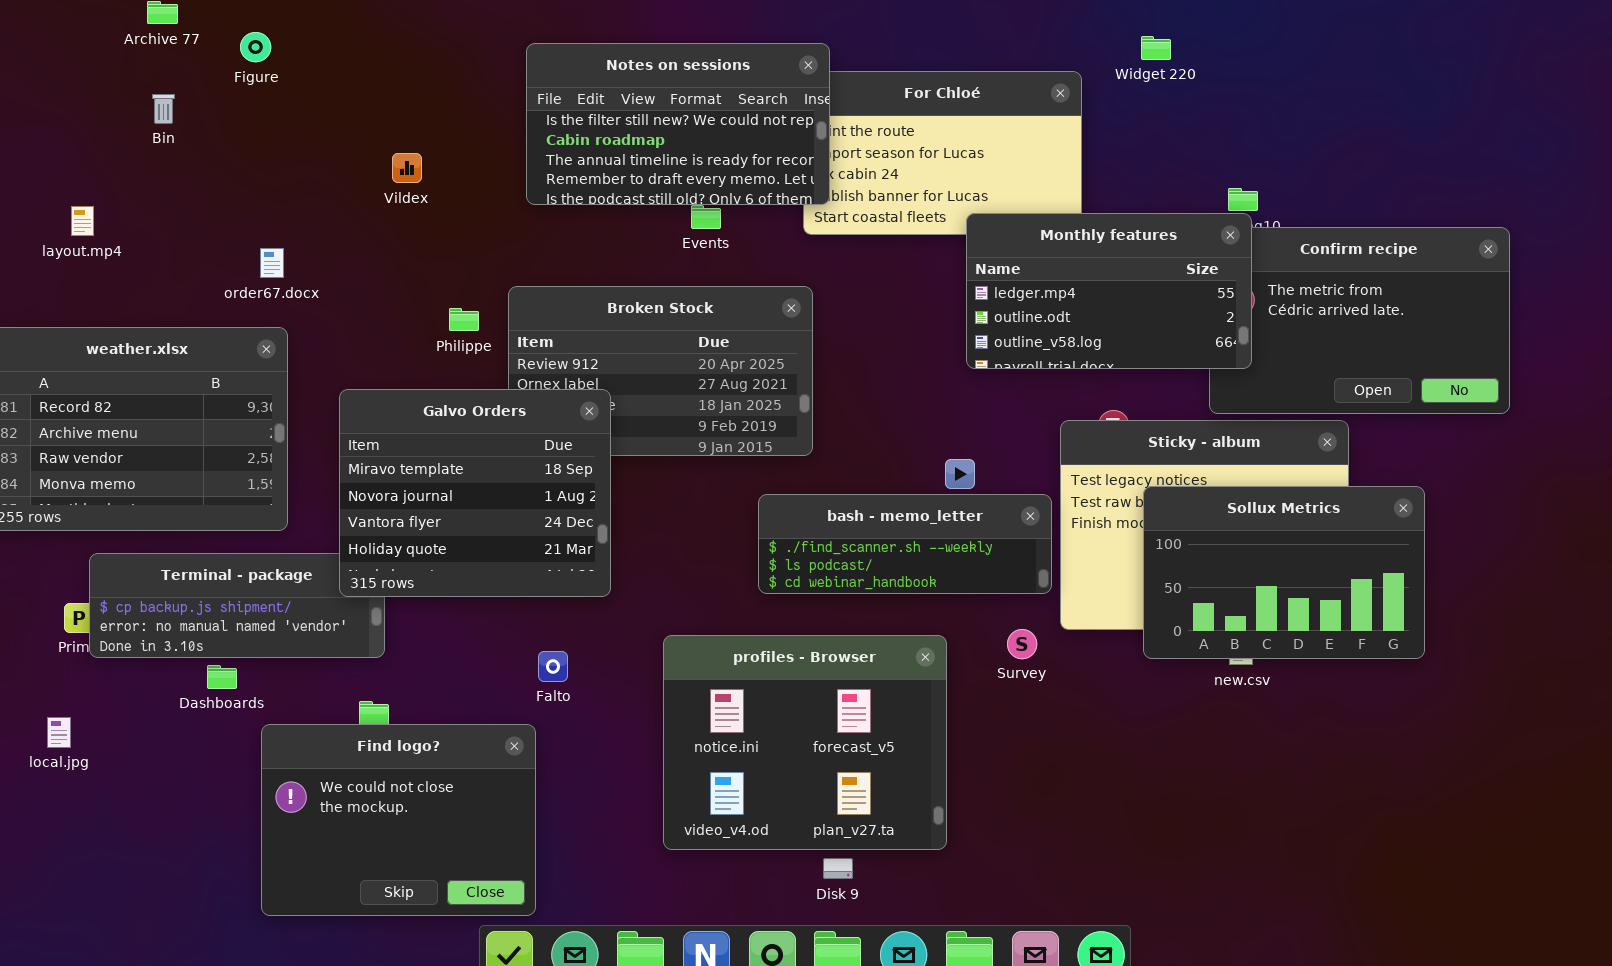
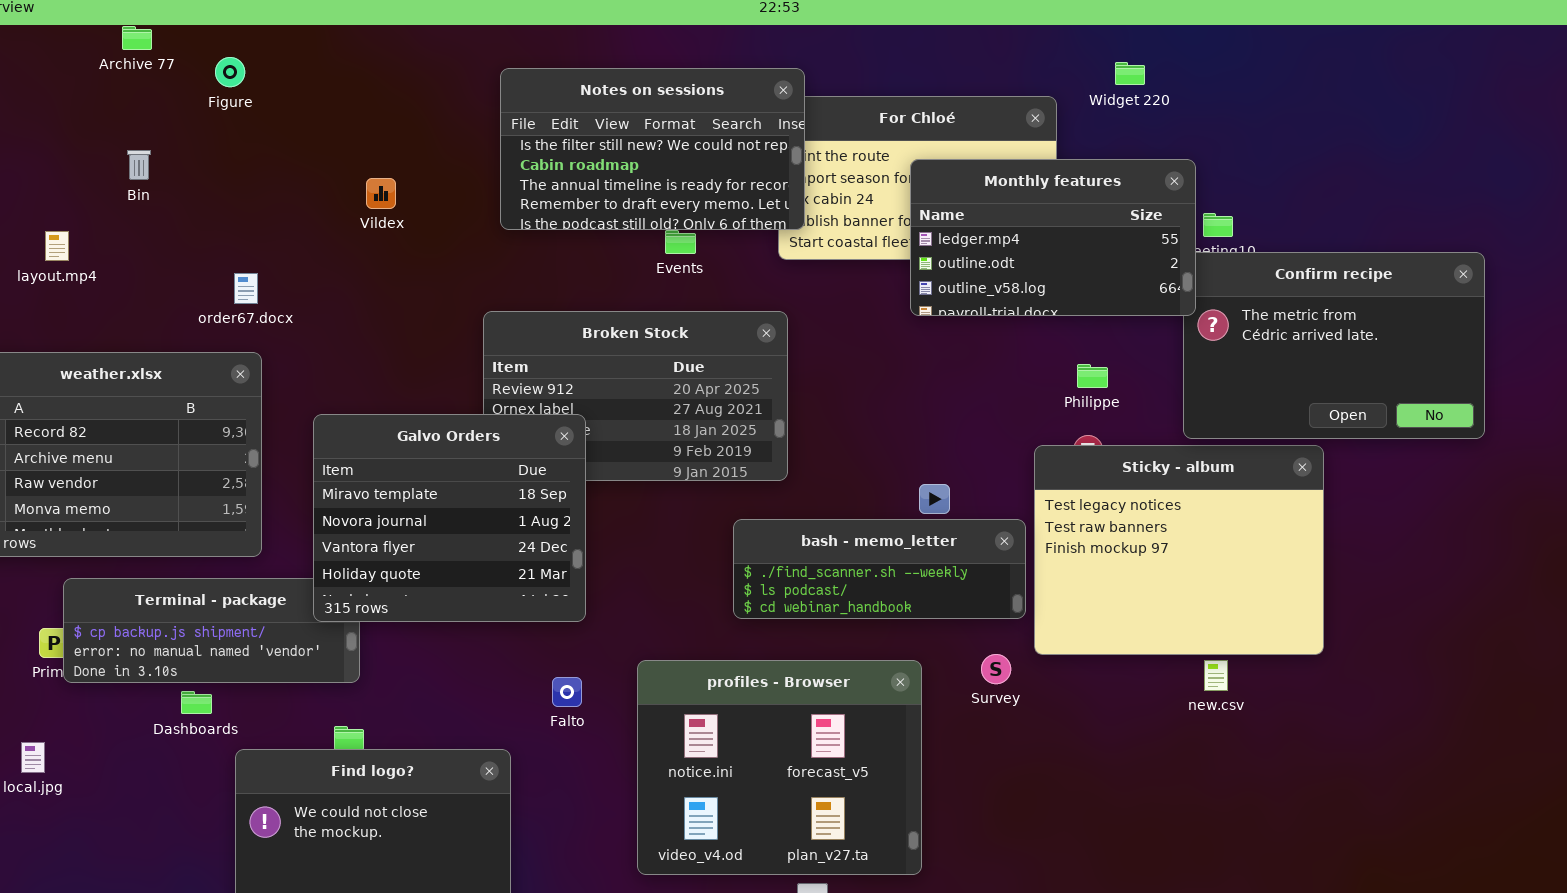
Bin: [152,94,175,124] -> [127,150,151,180], moved
Monthly features: [966,213,1252,369] -> [910,159,1196,316], moved
Philippe: [449,308,479,331] -> [1077,364,1108,388], moved
Sollux Metrics: [1143,486,1425,659] -> none, closed
Falto: [538,651,568,682] -> [552,677,582,707], moved

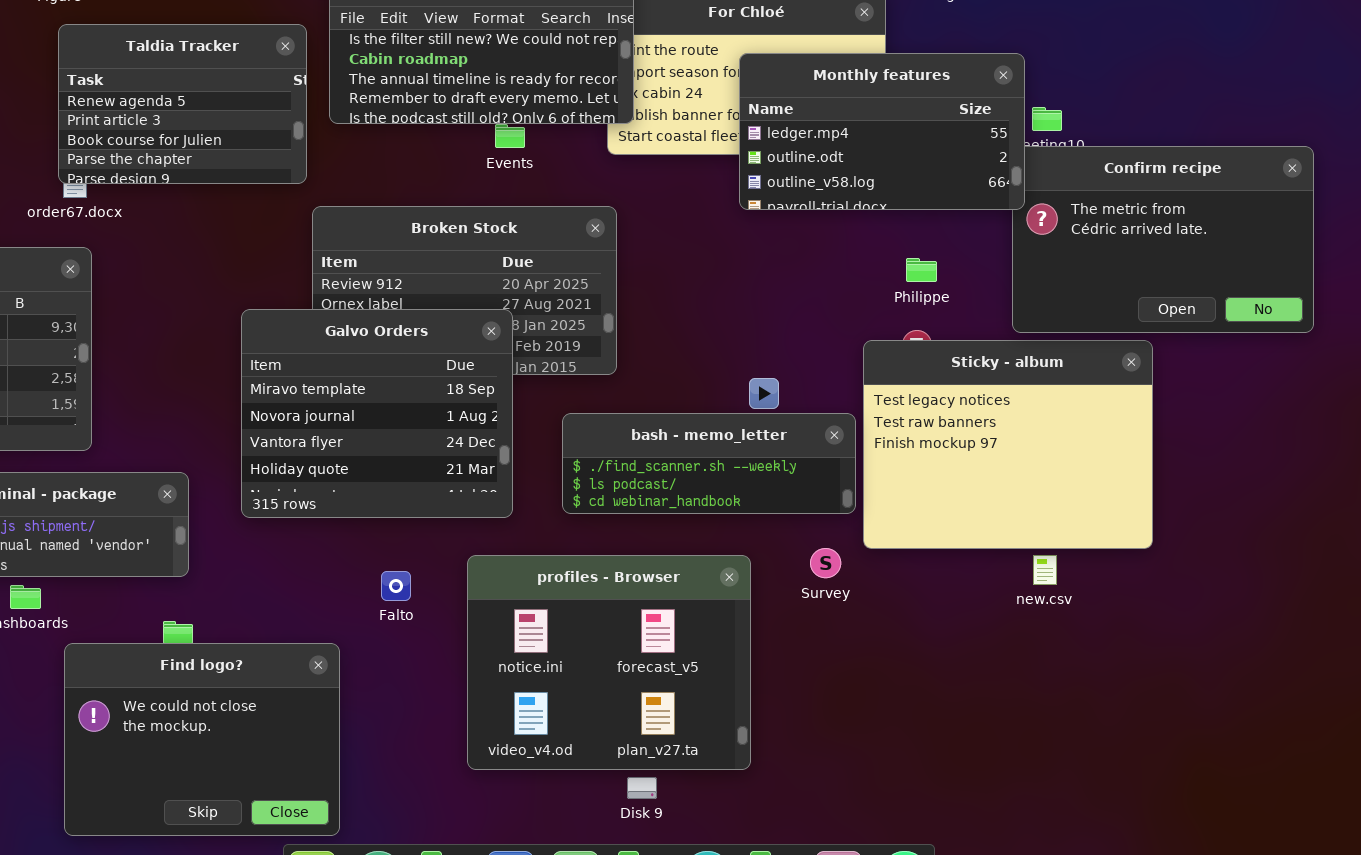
Taldia Tracker: none -> [58,24,307,184], opened
Galvo Orders: [313,414,586,622] -> [241,309,513,518], moved

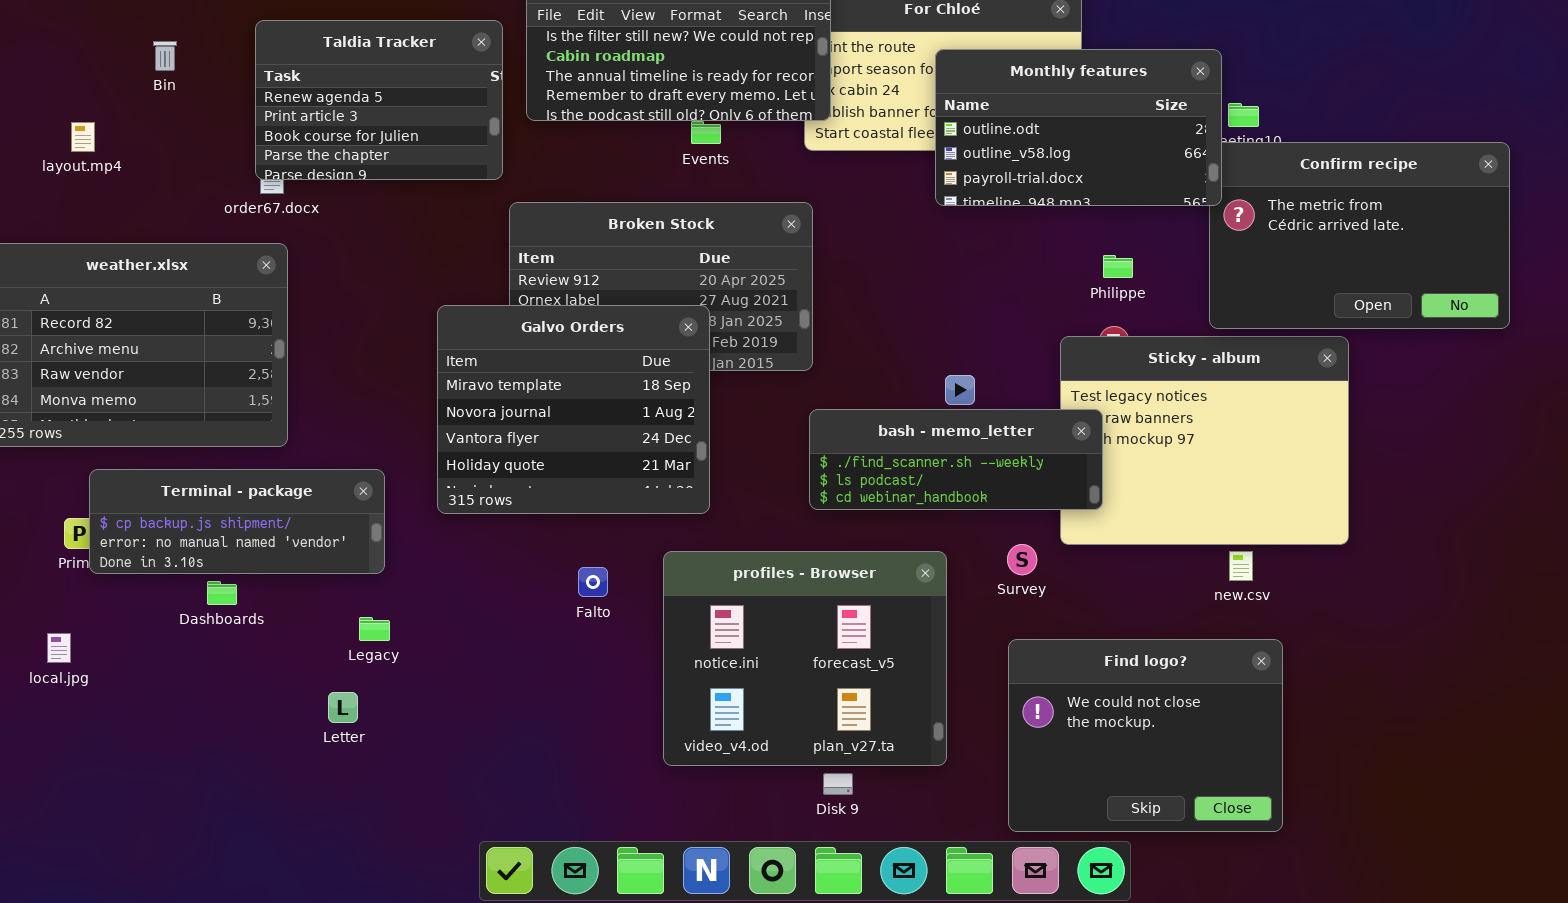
Monthly features: [739,53,1025,210] -> [935,49,1222,206], scrolled down 1 row
bash - memo_letter: [562,413,856,514] -> [809,409,1103,510], moved
Find logo?: [64,643,340,836] -> [1008,639,1283,832], moved

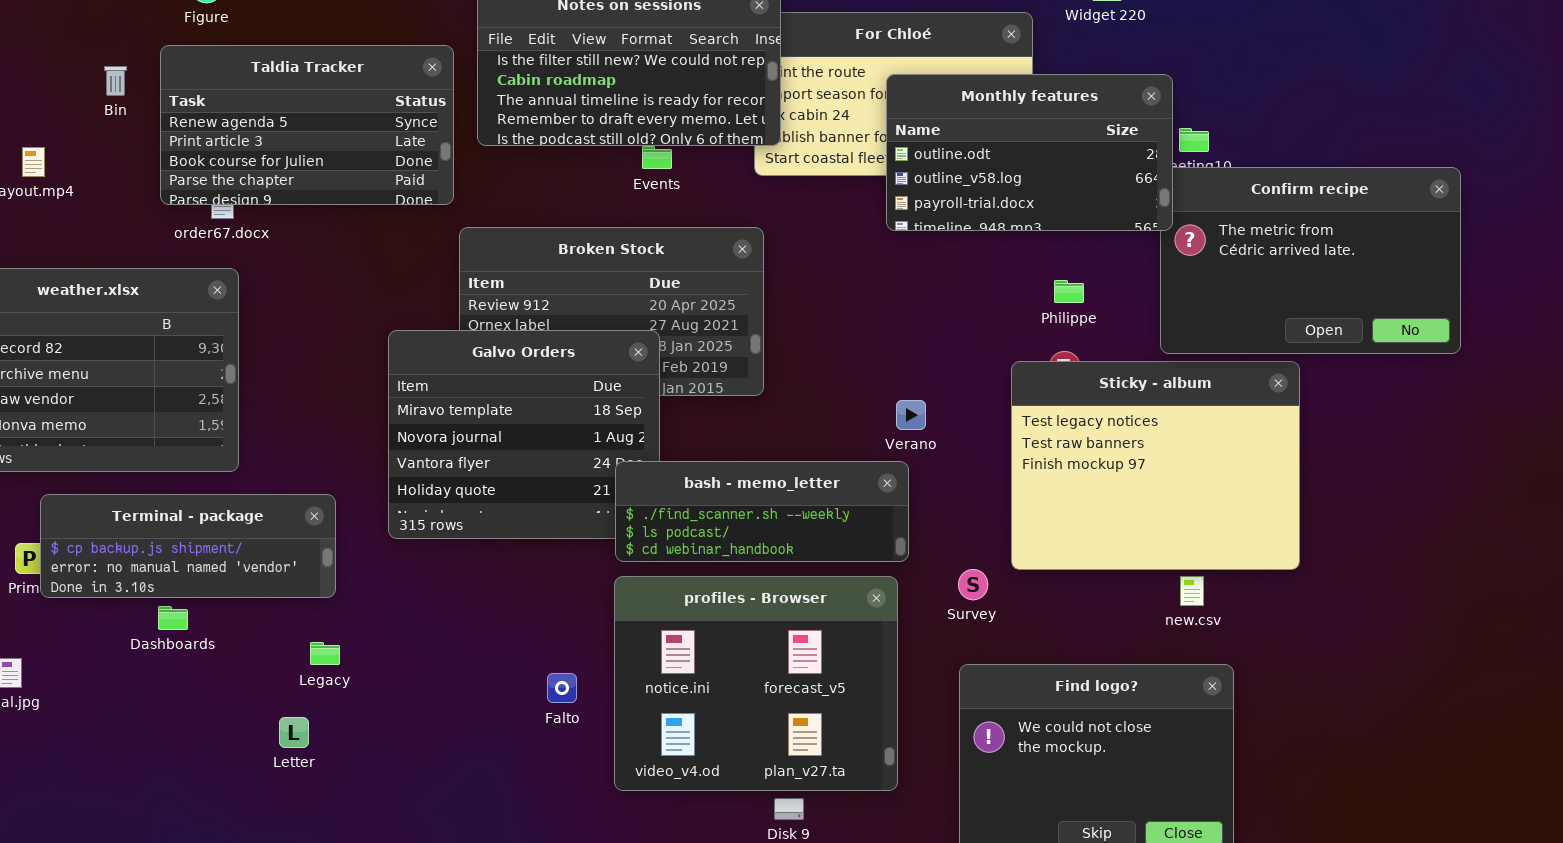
Taldia Tracker: [255,20,503,180] -> [160,45,454,205], resized
bash - memo_letter: [809,409,1103,510] -> [615,461,909,562], moved
Falto: [578,567,608,597] -> [547,673,577,703], moved

